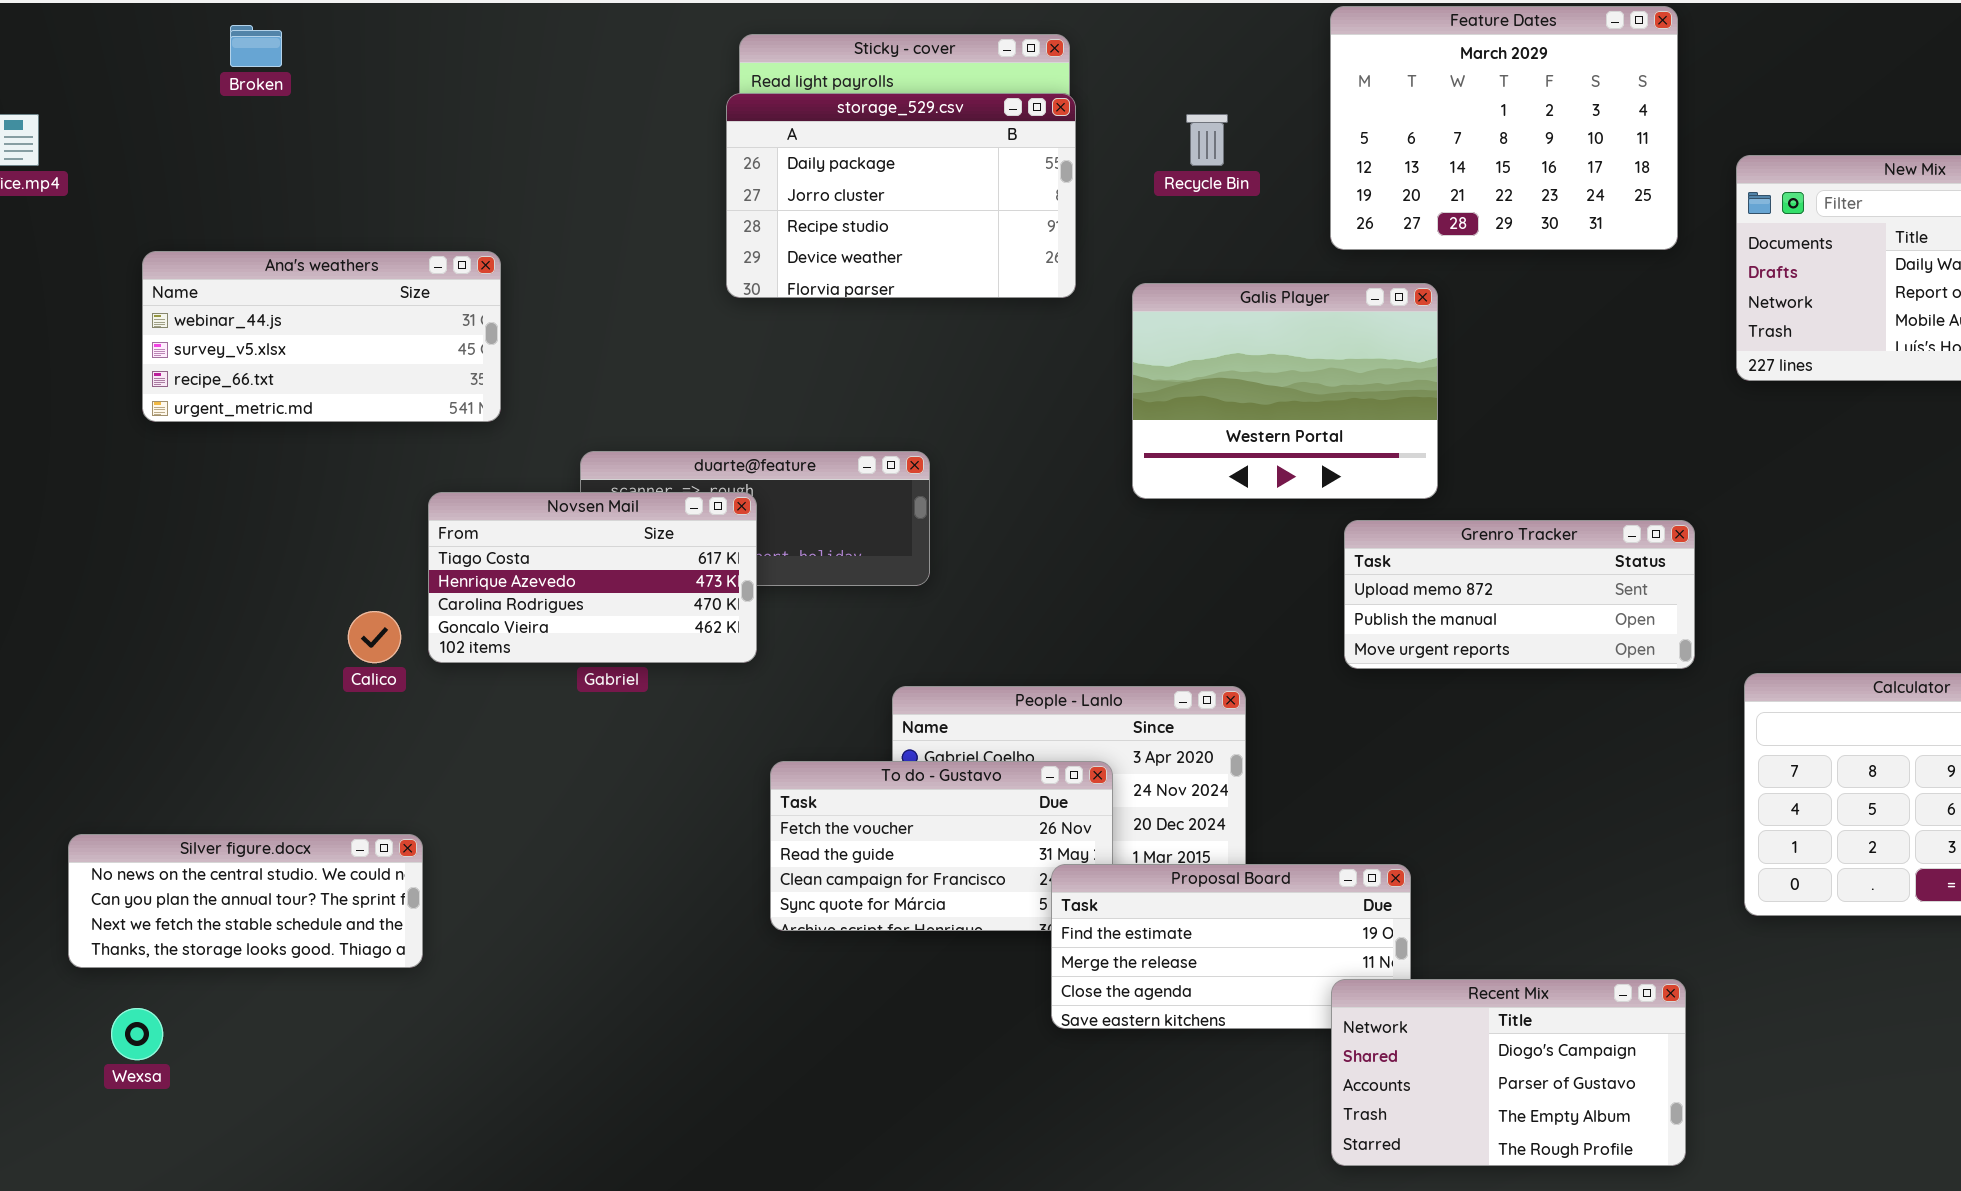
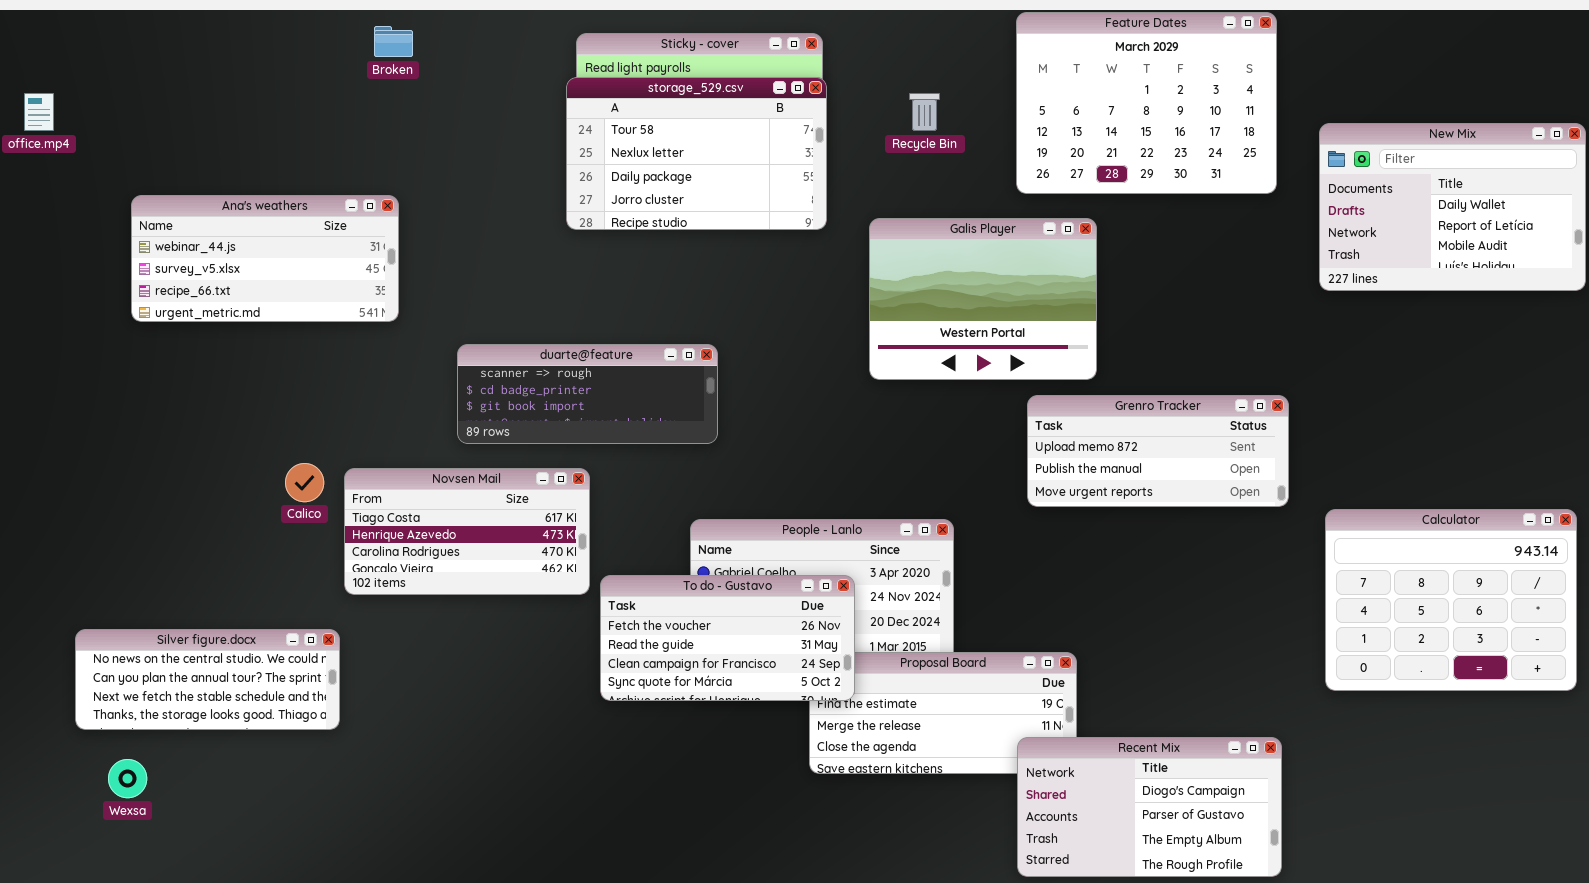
Broken: [230,25,282,67] -> [374,26,413,57], moved
storage_529.csv: [726,93,1076,298] -> [566,77,827,230], scrolled up 2 rows
Novsen Mail: [428,492,757,663] -> [344,468,590,595], moved
To do - Gustavo: [770,761,1113,931] -> [600,575,855,701], raised

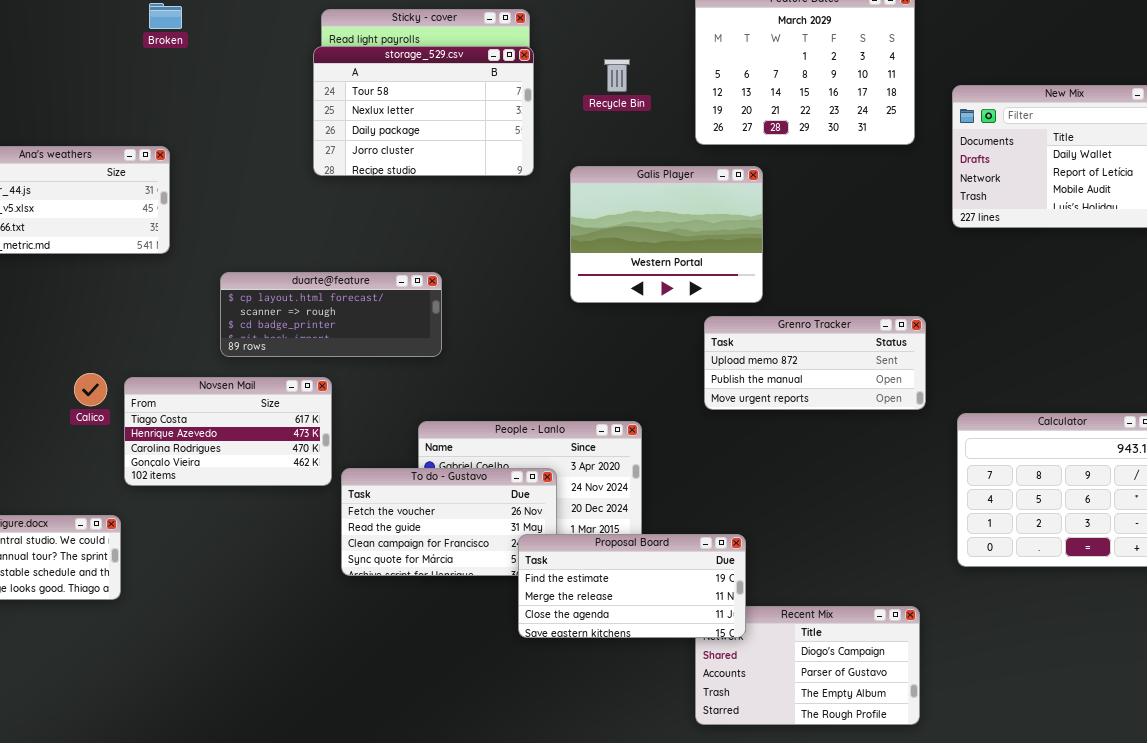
duarte@feature: [457,344,718,444] -> [220,272,442,357], scrolled up 1 row
Proposal Board: [809,652,1077,774] -> [518,534,746,638], raised

